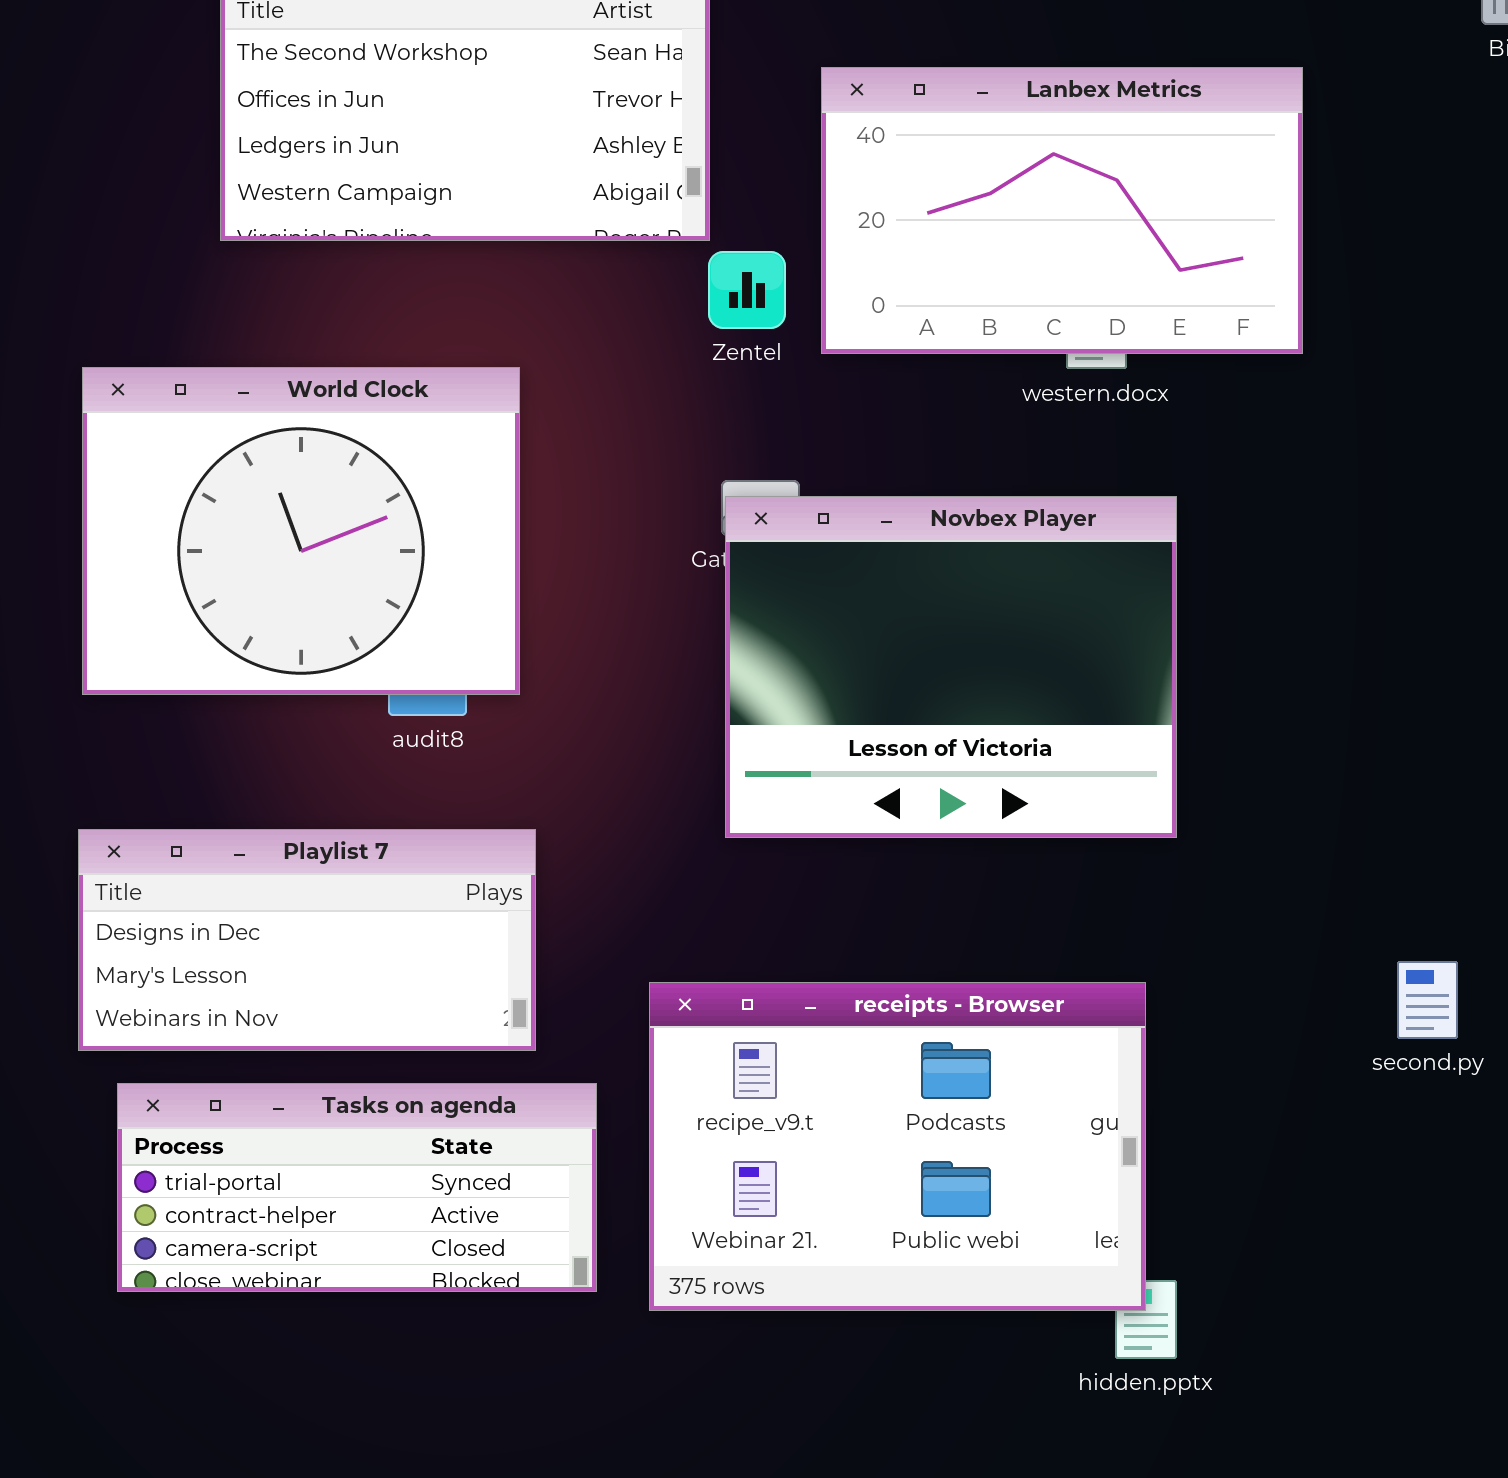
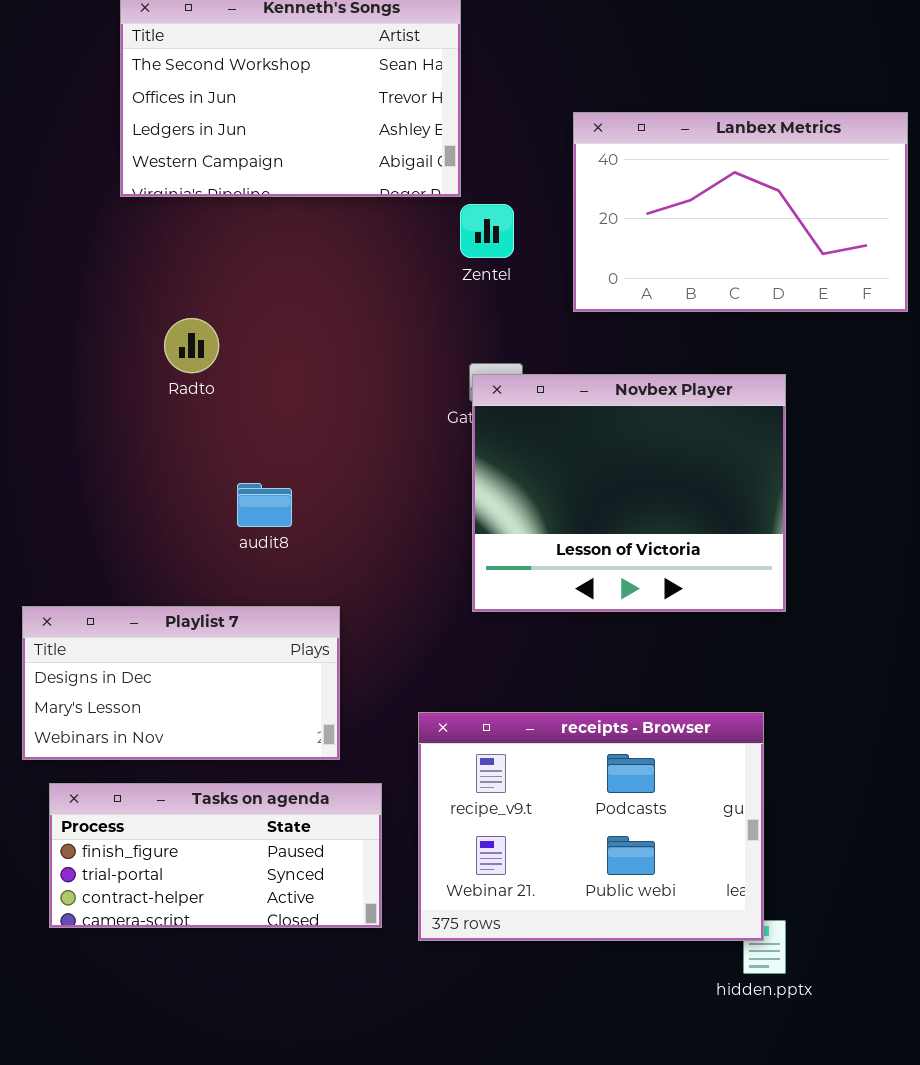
Lanbex Metrics: [821,67,1303,354] -> [573,112,908,312], moved
World Clock: [82,367,520,695] -> none, closed
Tasks on agenda: [117,1083,597,1292] -> [49,783,382,928], scrolled up 1 row

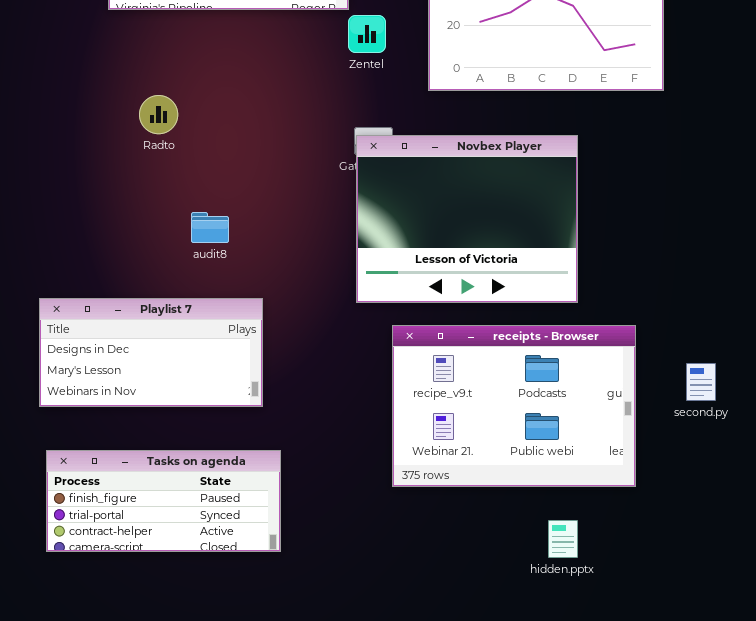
receipts - Browser: [418,712,764,941] -> [392,325,636,487], moved
Tasks on agenda: [49,783,382,928] -> [46,450,281,552], moved

